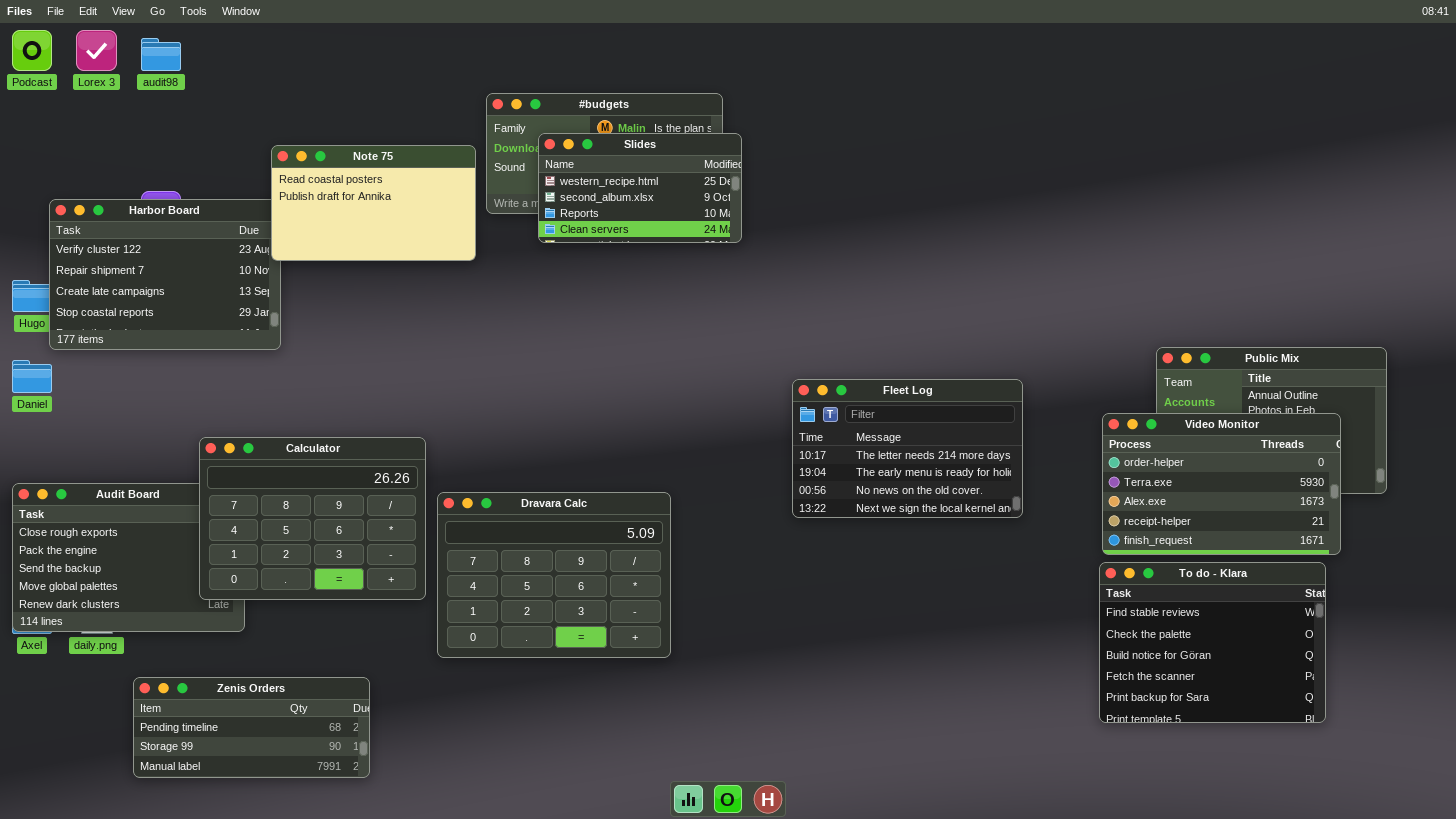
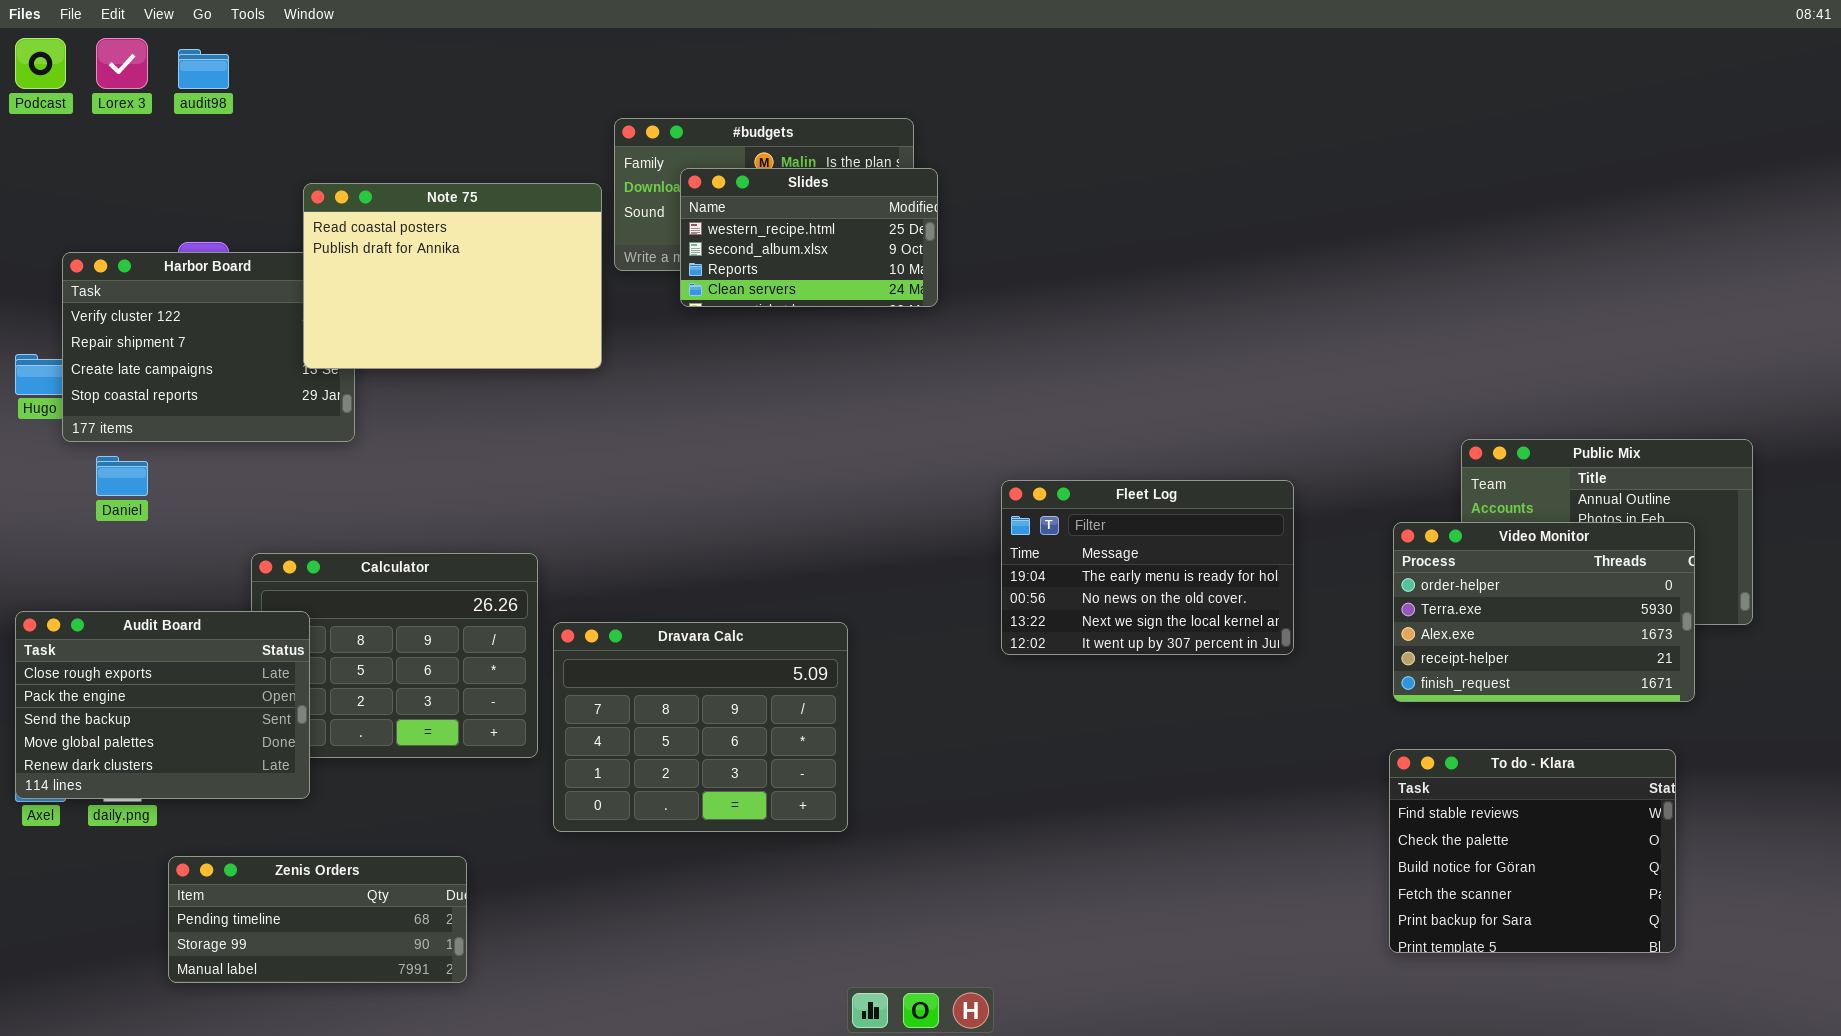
Note 75: [271,145,476,261] -> [303,183,602,369], resized
Daniel: [12,360,52,393] -> [96,456,148,496], moved
Fleet Log: [792,379,1023,518] -> [1001,480,1294,655], scrolled down 1 row
Audit Board: [12,483,245,632] -> [15,611,310,799], raised
To do - Klara: [1099,562,1326,723] -> [1389,749,1676,953], moved

